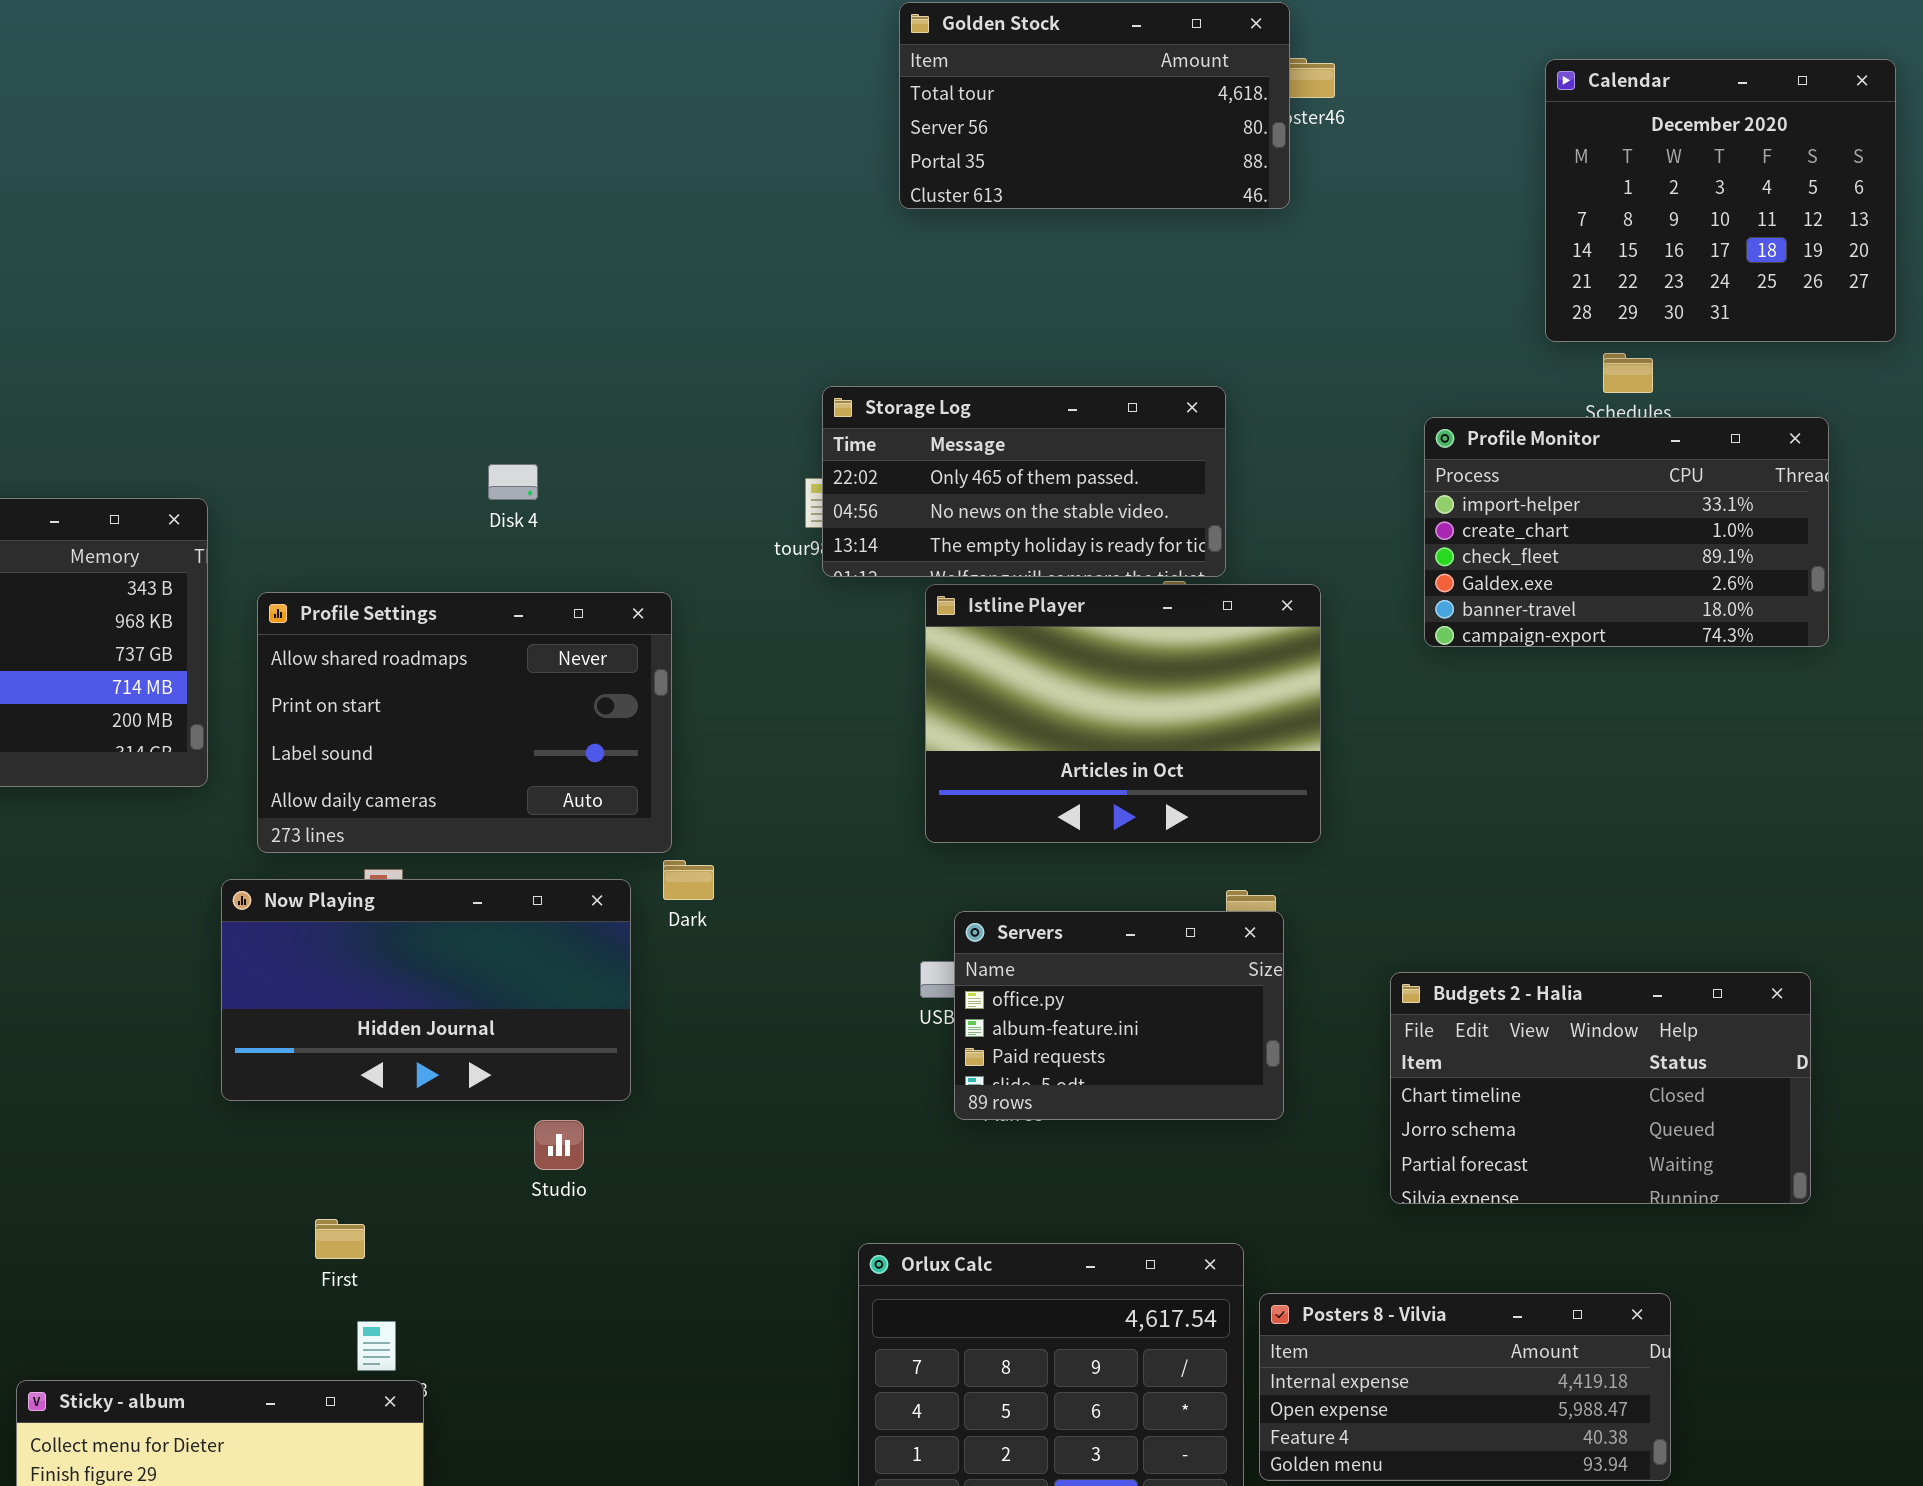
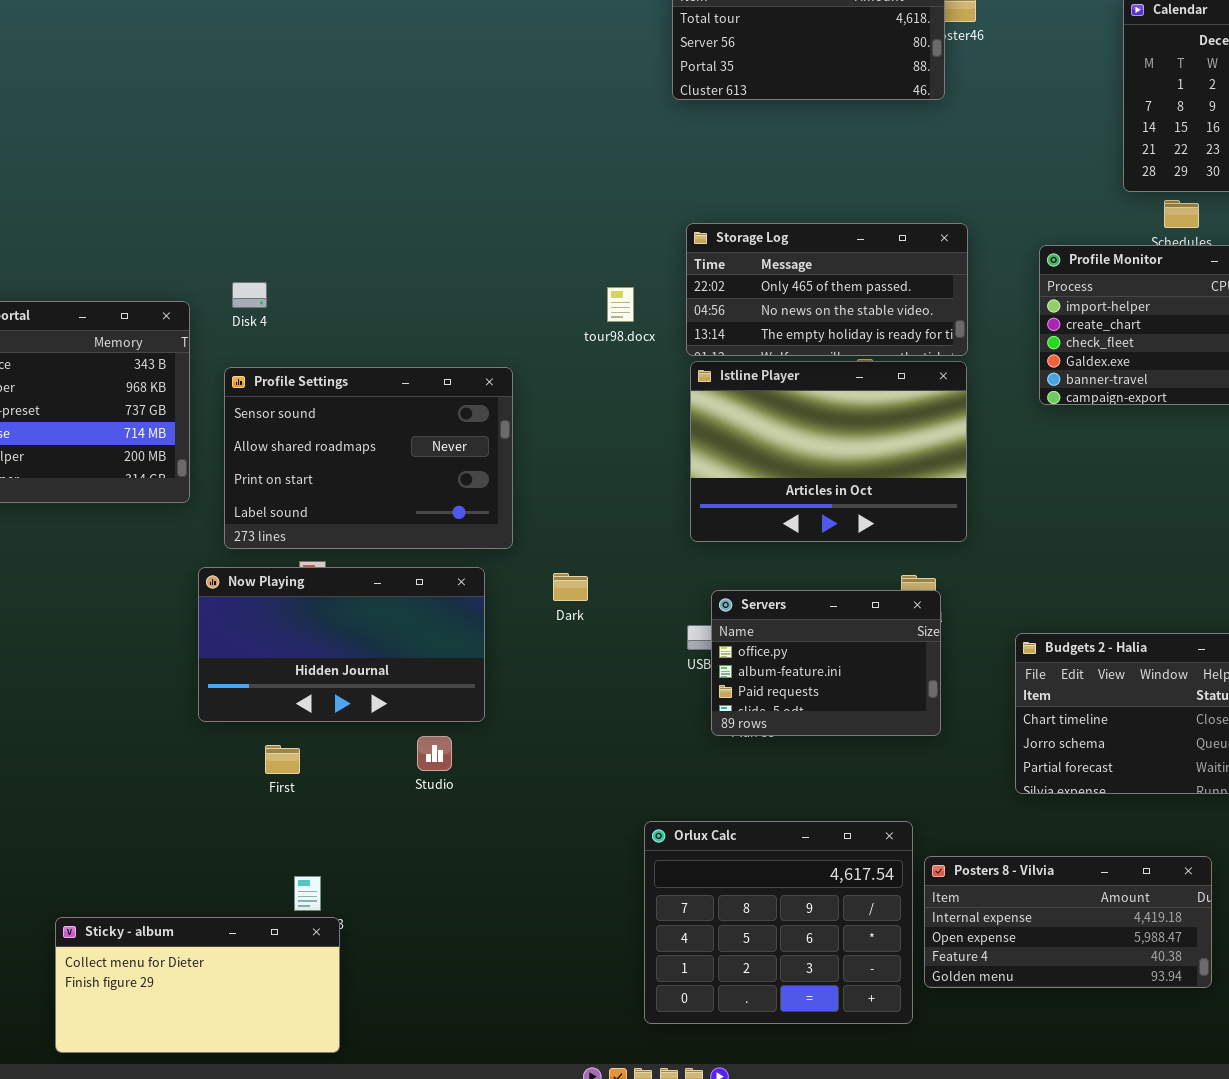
Storage Log: [822,386,1226,577] -> [686,223,968,356], moved
Disk 4: [488,464,538,500] -> [232,282,267,308], moved
Profile Settings: [257,592,672,853] -> [224,367,513,549], scrolled up 1 row
Dark: [663,860,714,900] -> [553,573,588,601], moved
First: [315,1219,365,1259] -> [265,745,300,774], moved

